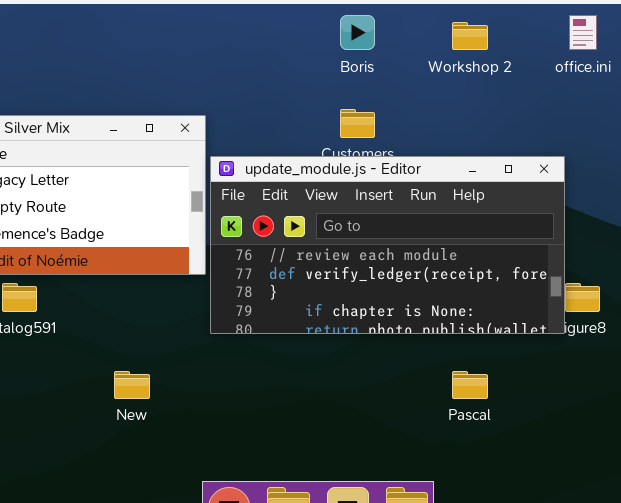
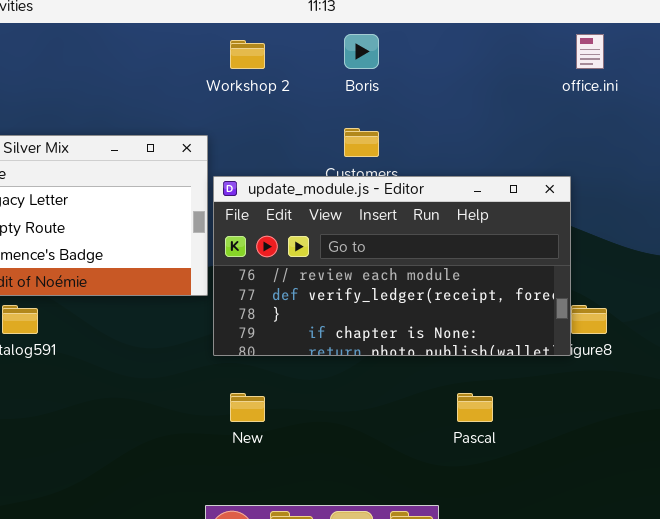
Workshop 2: [452,22,488,50] -> [230,40,265,69], moved
New: [114,371,150,399] -> [230,393,265,422], moved

